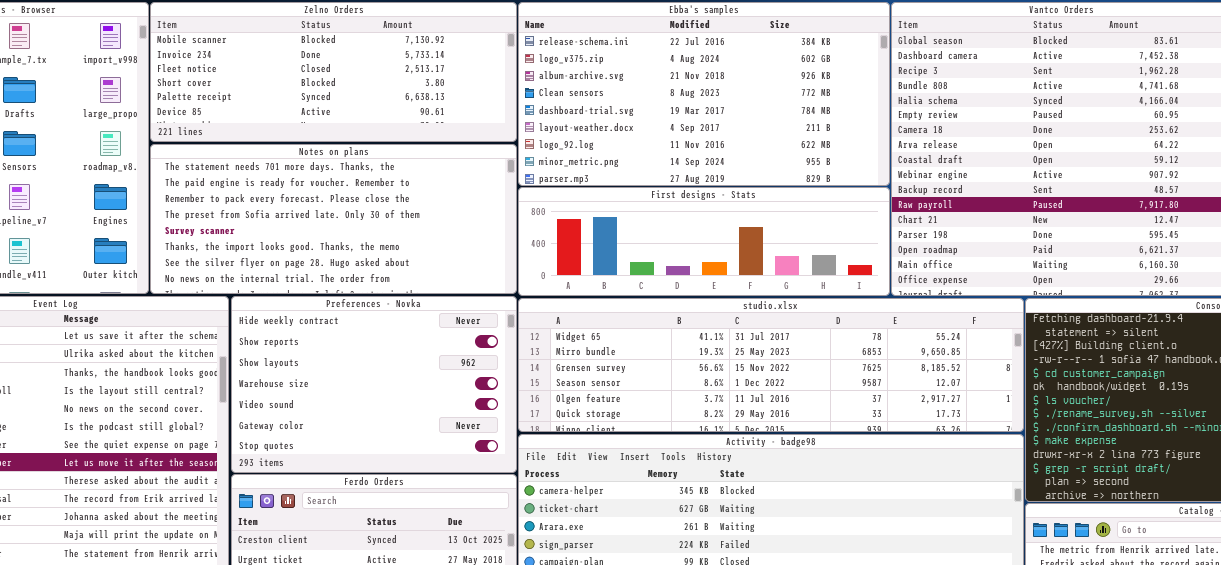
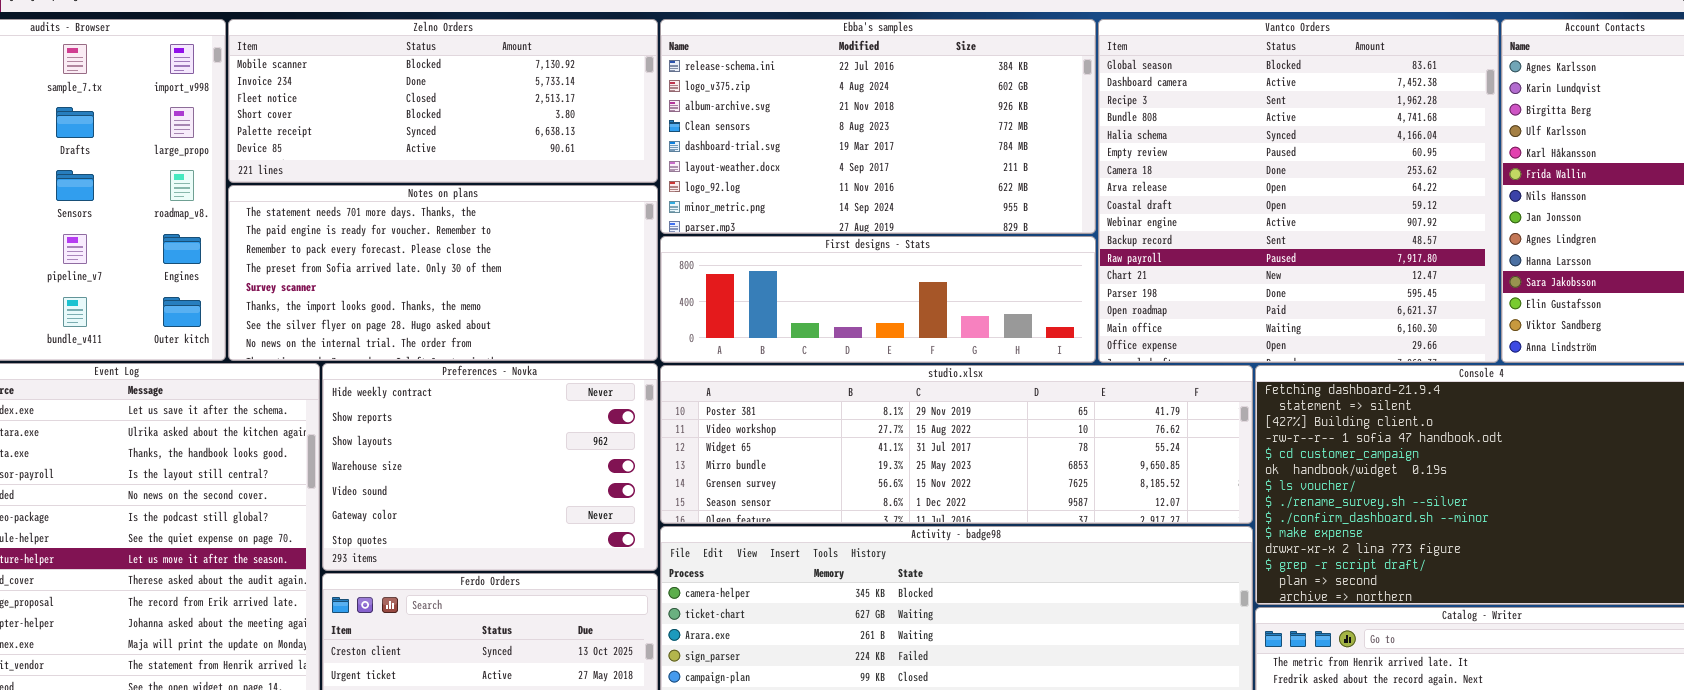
studio.xlsx: [518,298,1024,432] -> [660,365,1253,524], scrolled up 2 rows

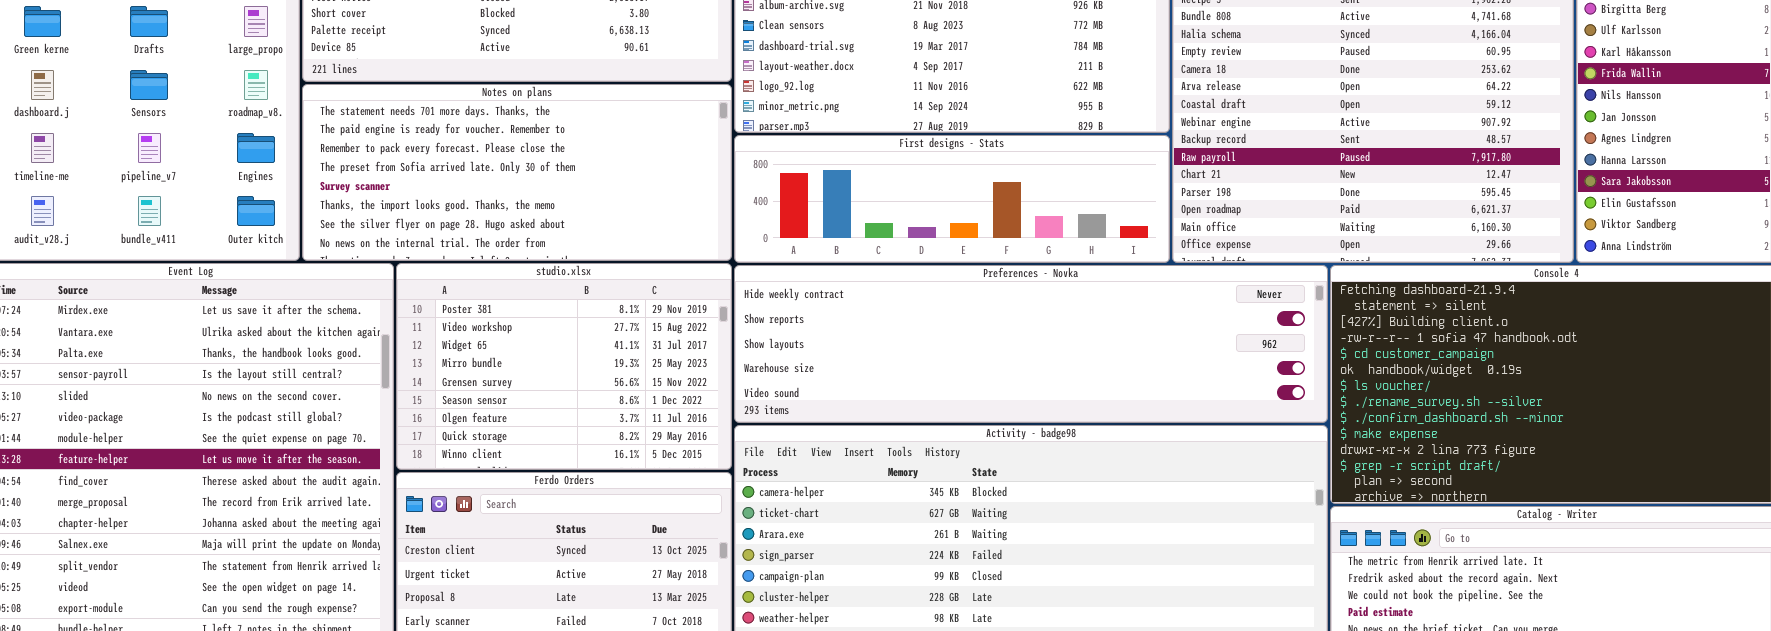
Preferences - Novka: [322,363,658,571] -> [734,265,1328,423], moved, resized
studio.xlsx: [660,365,1253,524] -> [396,263,732,470], moved, resized

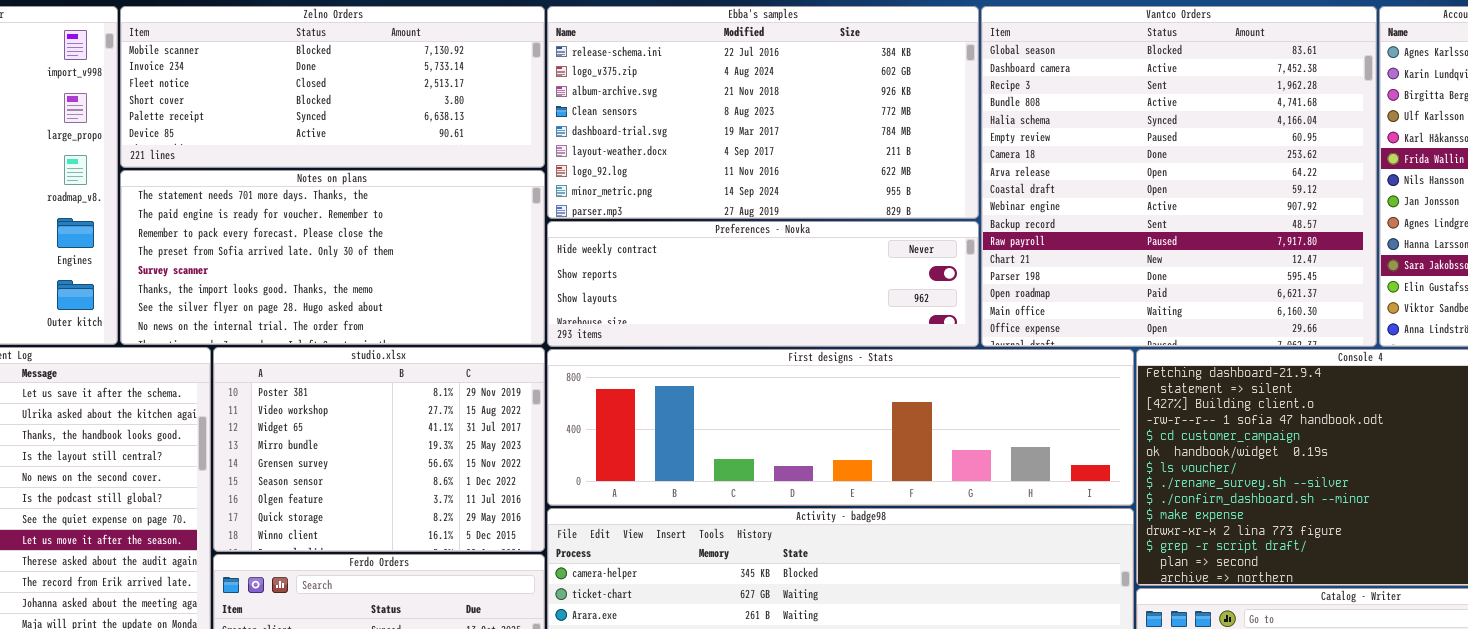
First designs - Stats: [734,135,1170,263] -> [547,349,1134,506], moved, resized
Preferences - Novka: [734,265,1328,423] -> [547,221,979,347], moved, resized

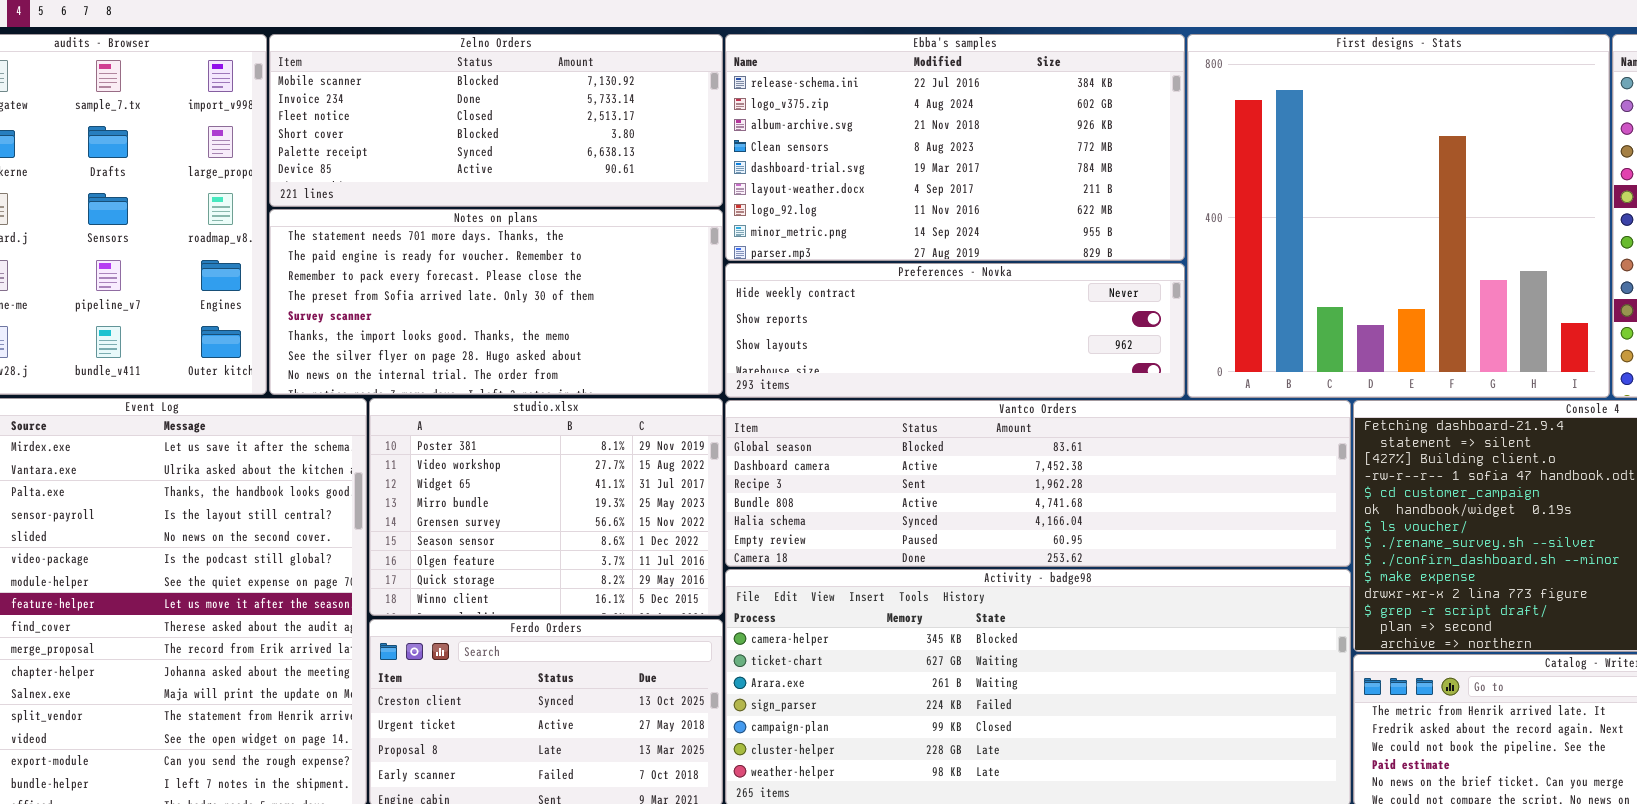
Vantco Orders: [981,6,1377,347] -> [725,400,1351,567], moved, resized
First designs - Stats: [547,349,1134,506] -> [1187,34,1610,398], moved, resized

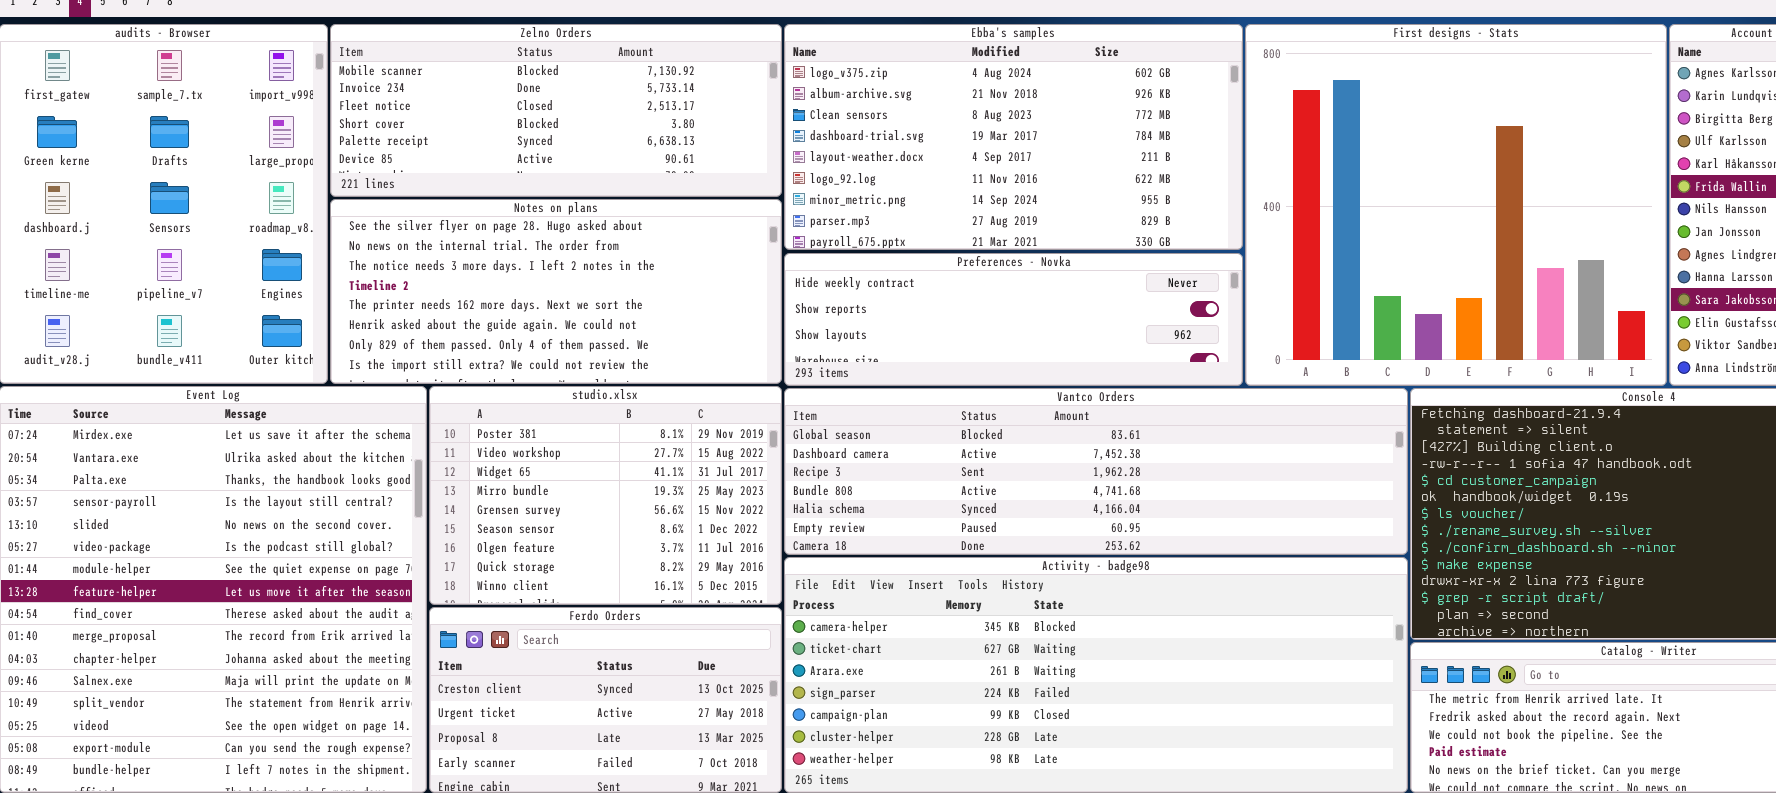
Ebba's samples: [725,34,1185,261] -> [784,24,1243,250], scrolled down 1 row
Notes on plans: [269,209,723,395] -> [330,199,782,384], scrolled down 6 rows

